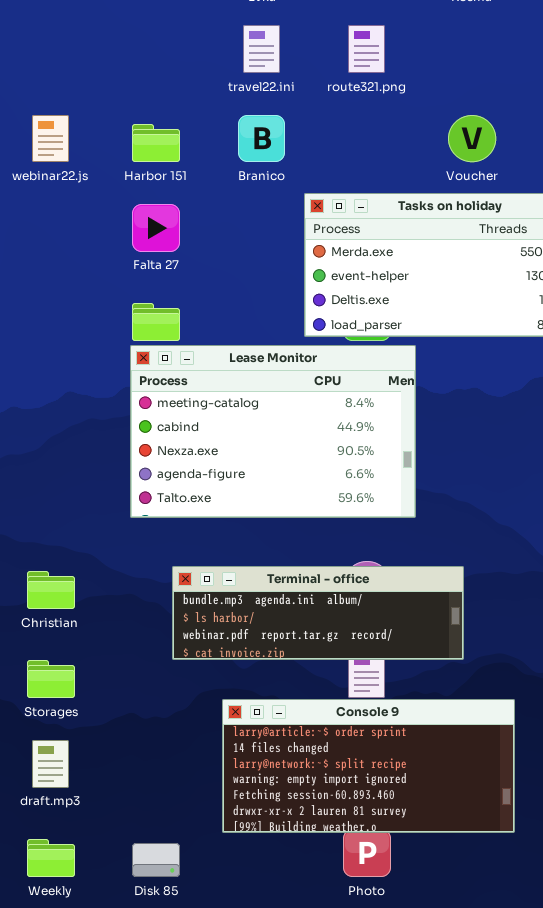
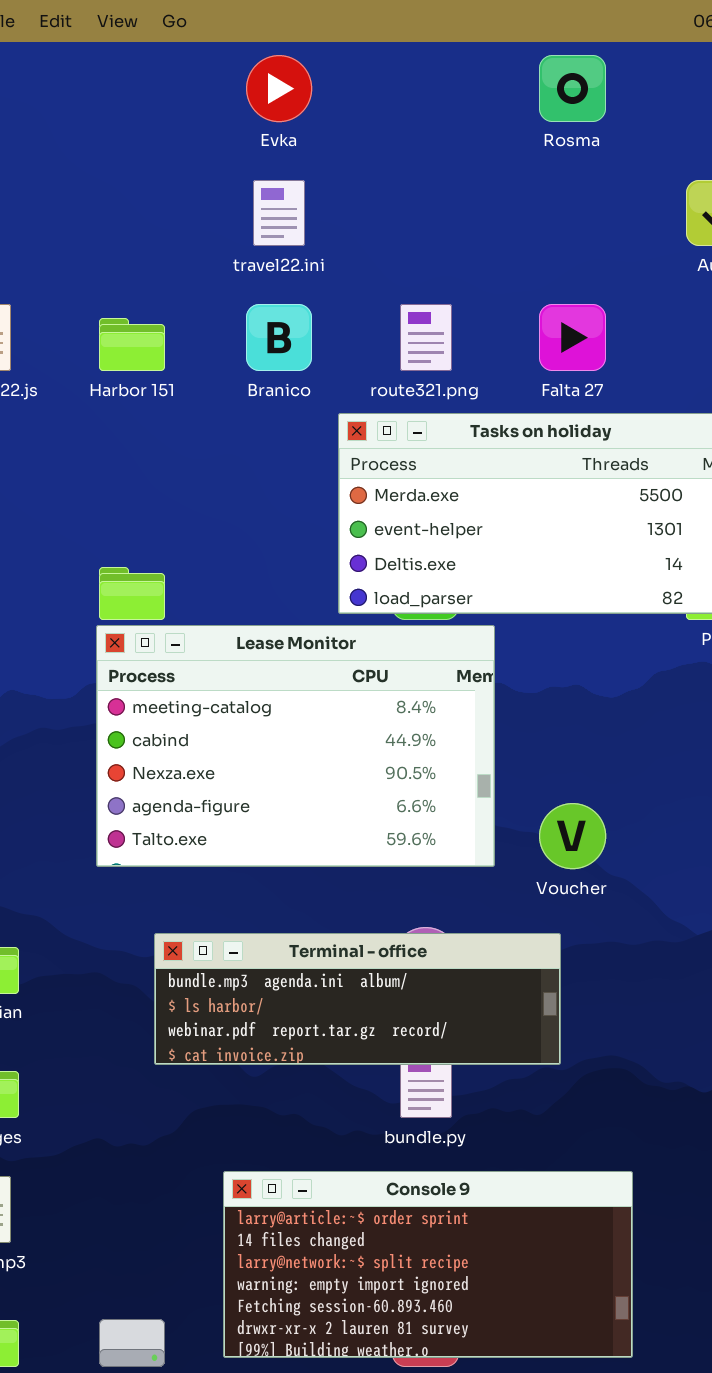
route321.png: [348,25,385,73] -> [400,304,452,371], moved
Voucher: [448,115,496,162] -> [539,803,606,869], moved
Falta 27: [132,204,180,252] -> [539,304,606,371], moved
Console 9: [222,699,515,833] -> [223,1171,633,1358], moved

